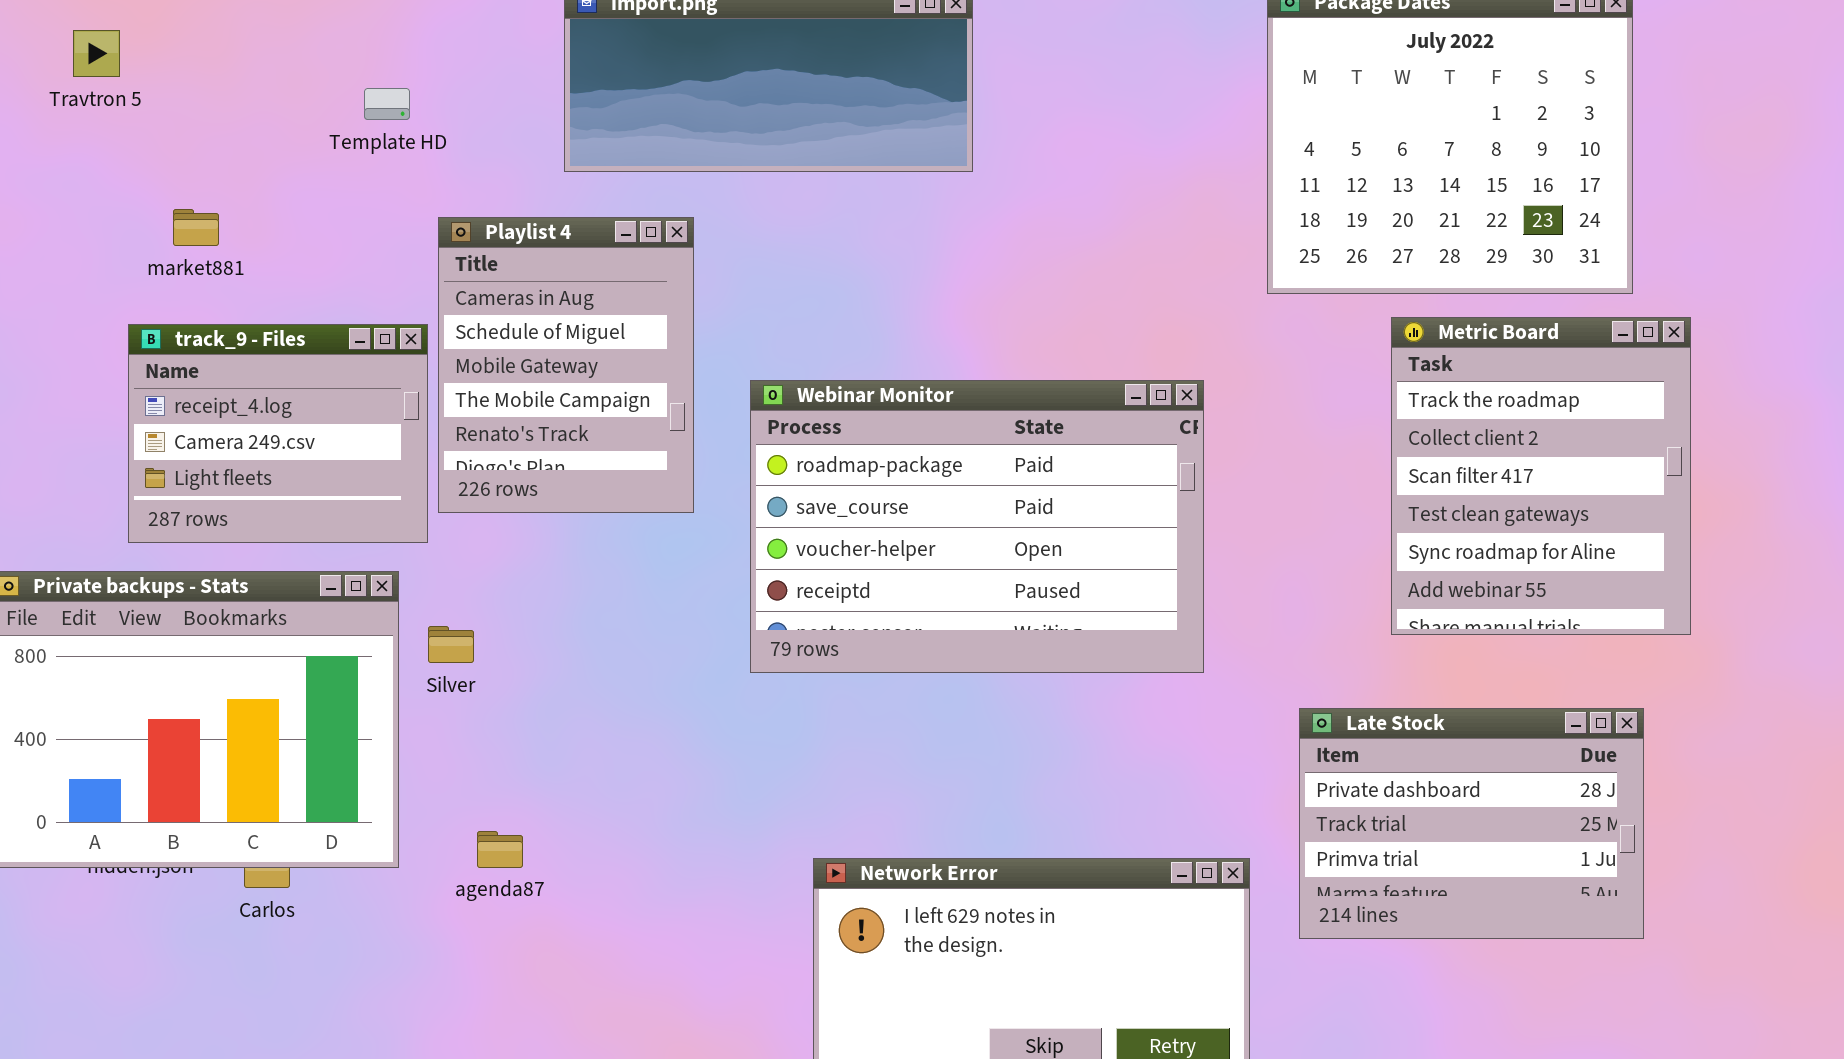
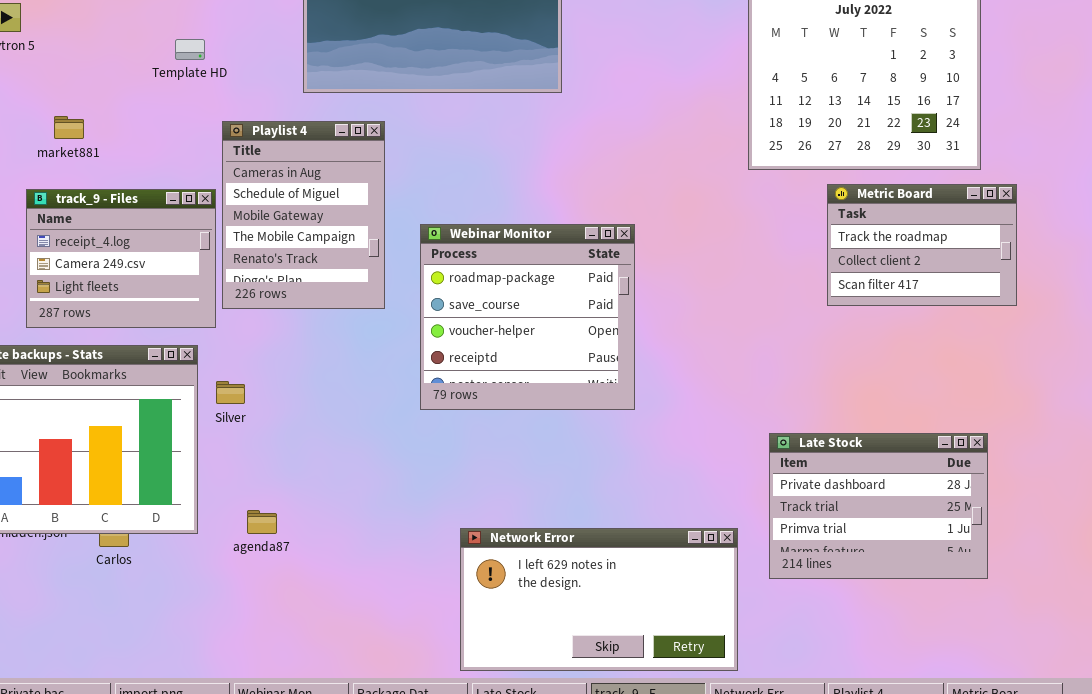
Metric Board: [1391,317,1691,635] -> [827,184,1017,306], resized
Webinar Monitor: [750,380,1204,673] -> [420,224,635,410], resized

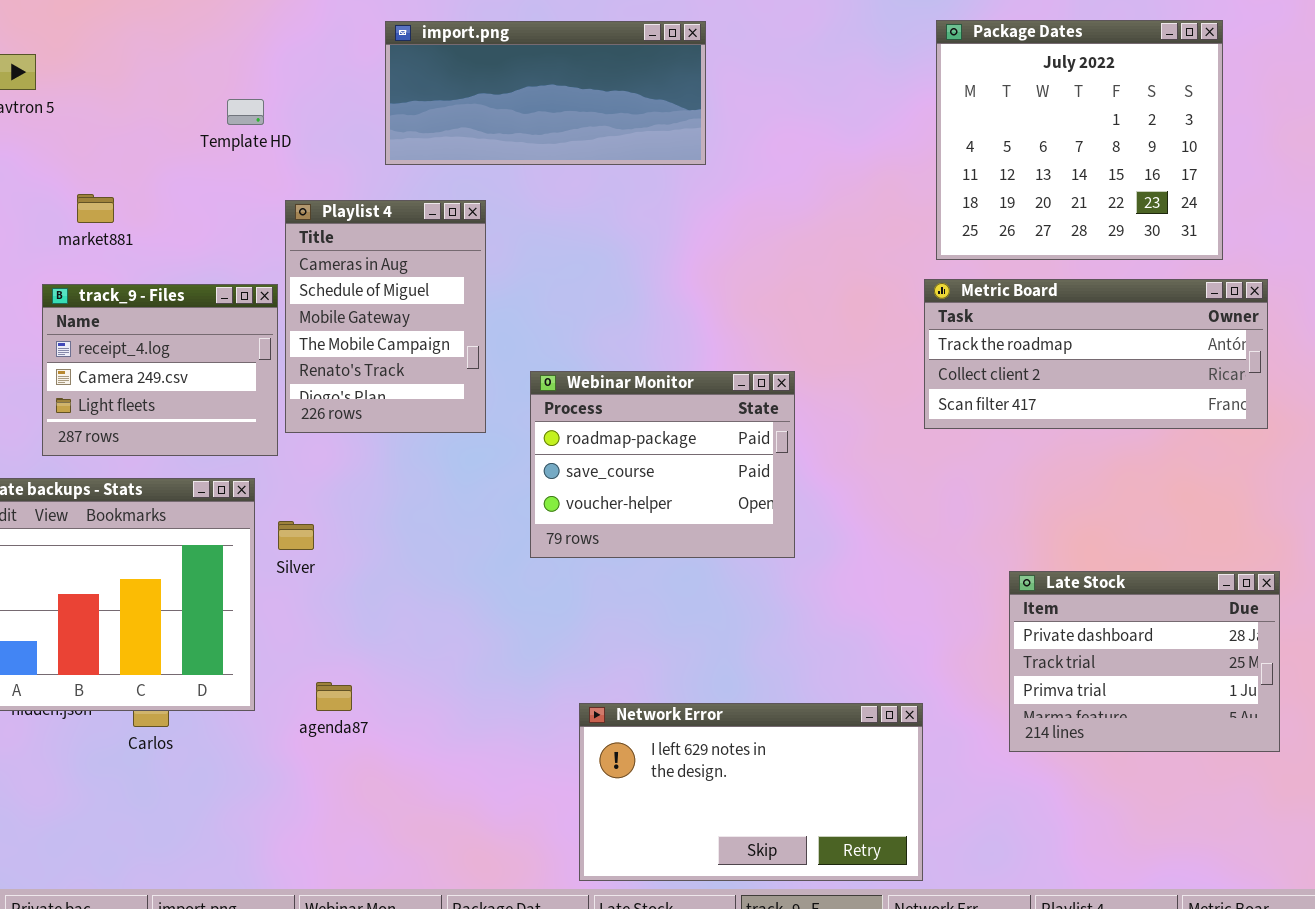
Metric Board: [827,184,1017,306] -> [924,279,1268,429], resized
Webinar Monitor: [420,224,635,410] -> [530,371,795,558], resized
Late Stock: [769,433,988,579] -> [1009,571,1280,752], moved

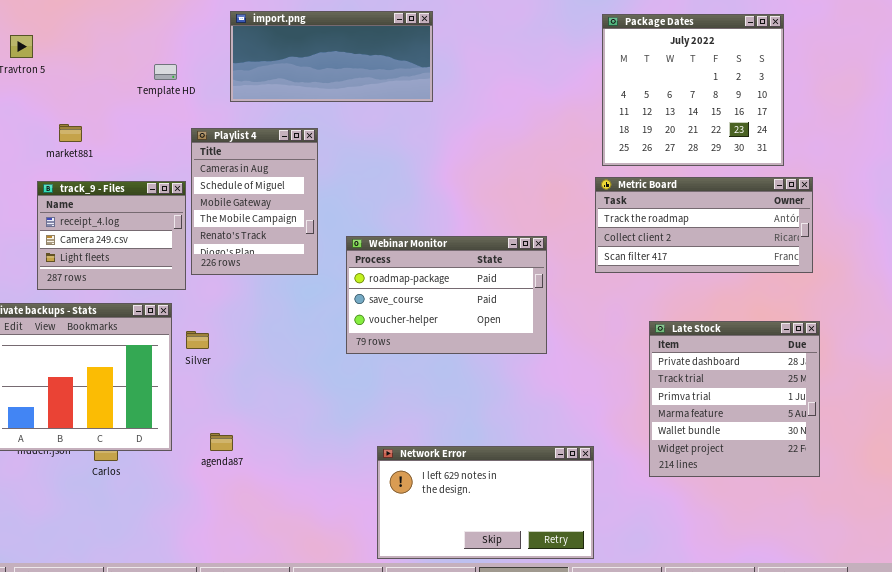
import.png: [385,21,706,165] -> [230,11,433,102], moved
Webinar Monitor: [530,371,795,558] -> [346,236,547,354], resized
Late Stock: [1009,571,1280,752] -> [649,321,820,477], resized

